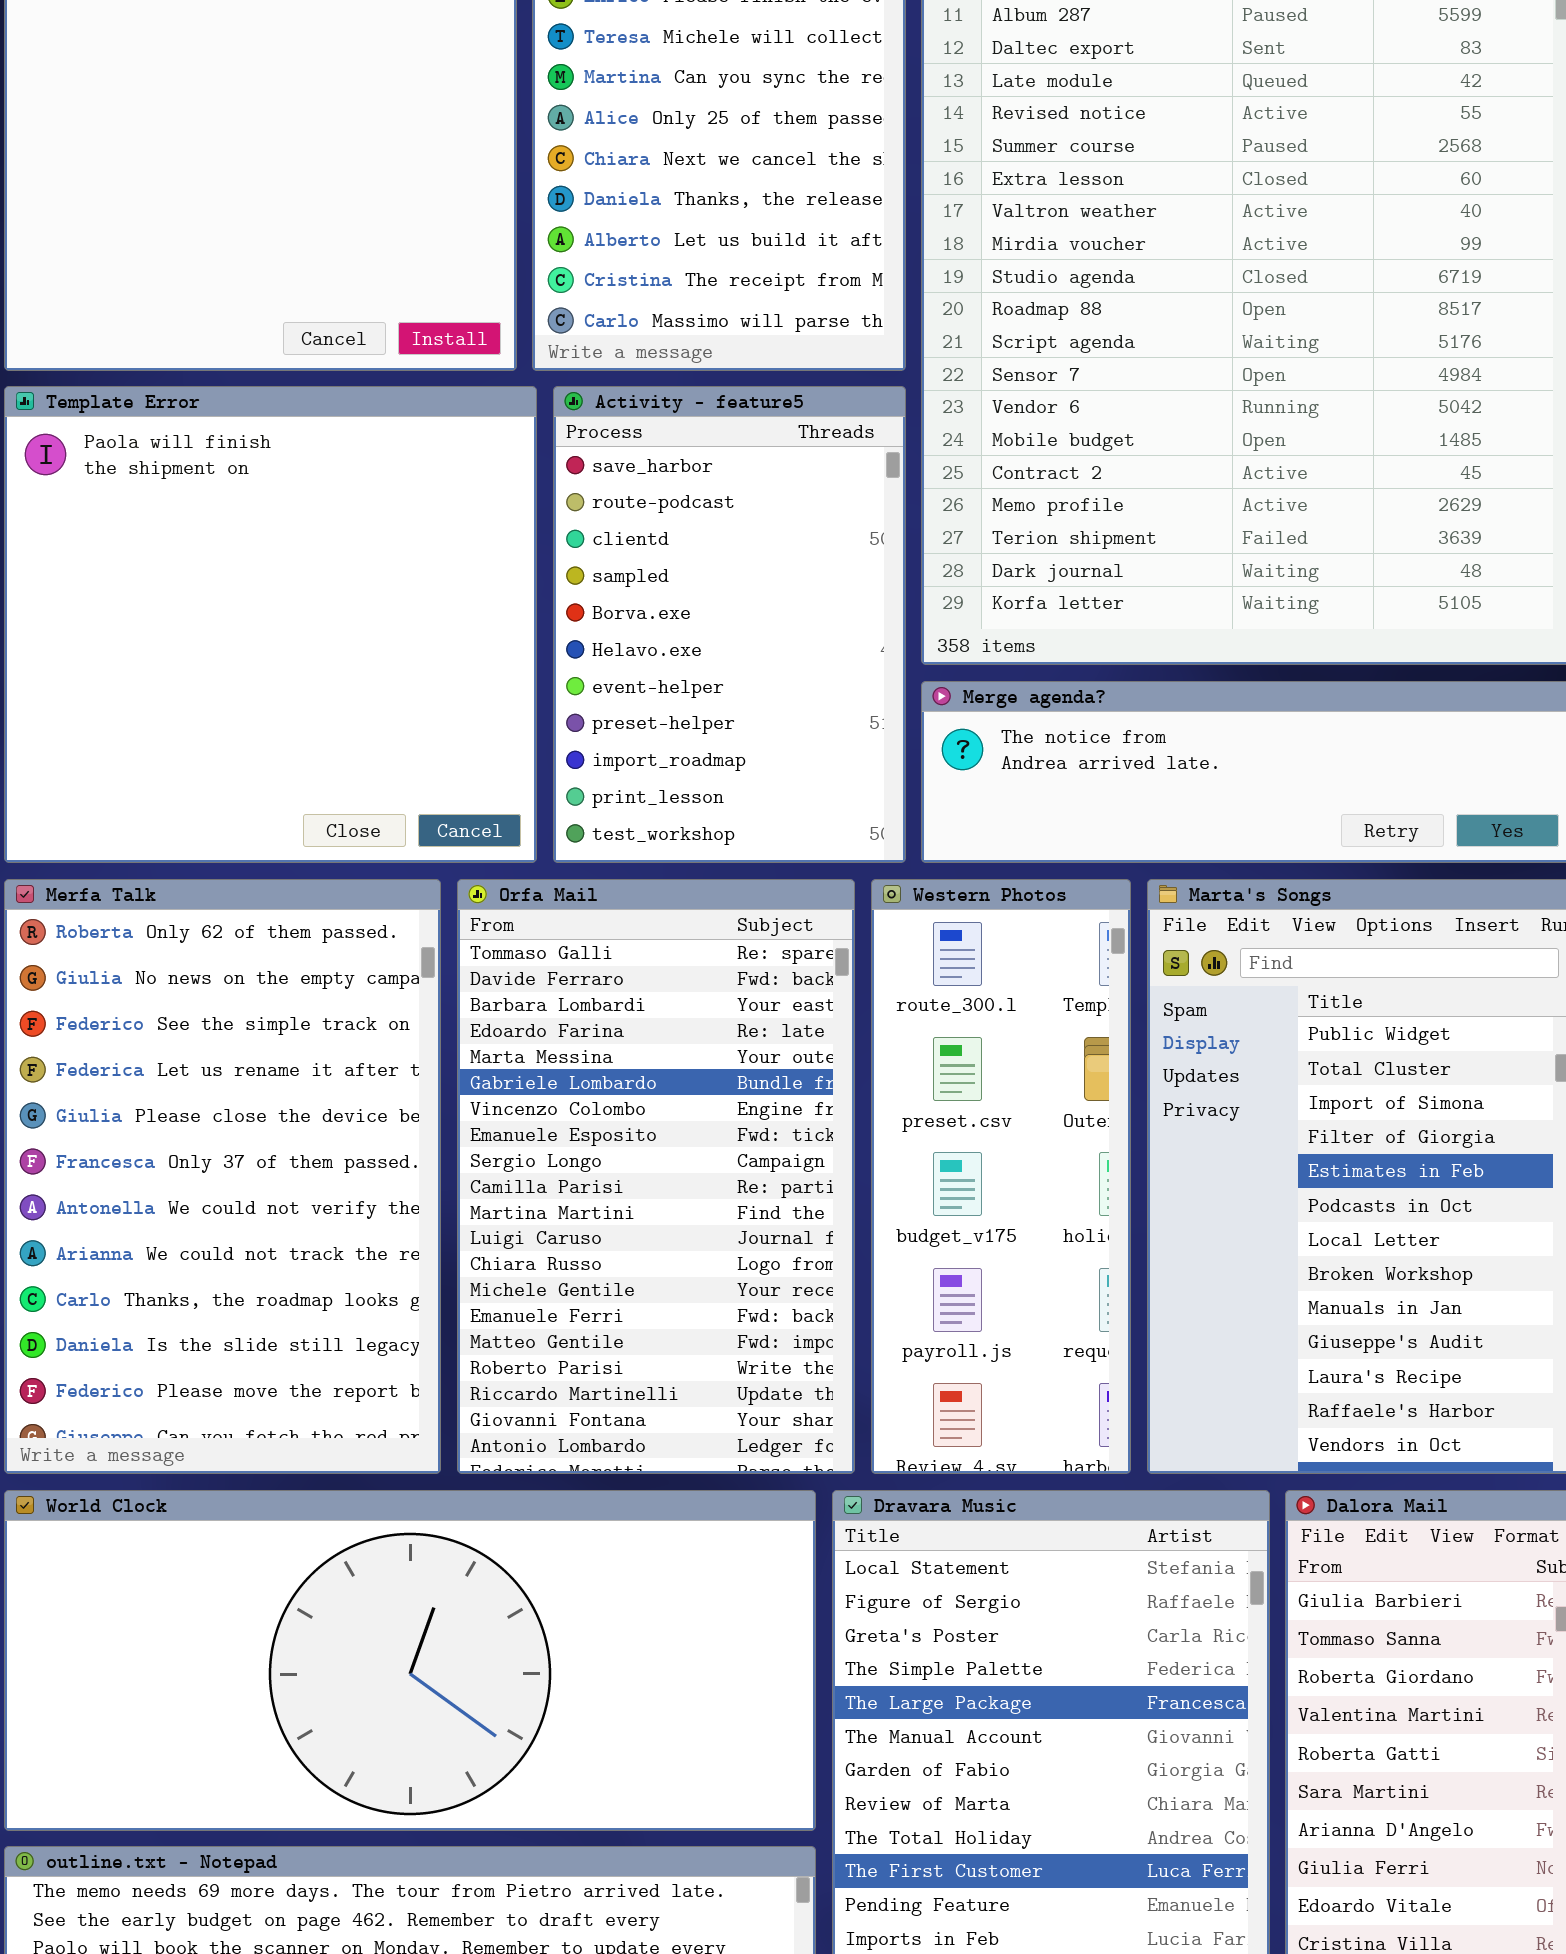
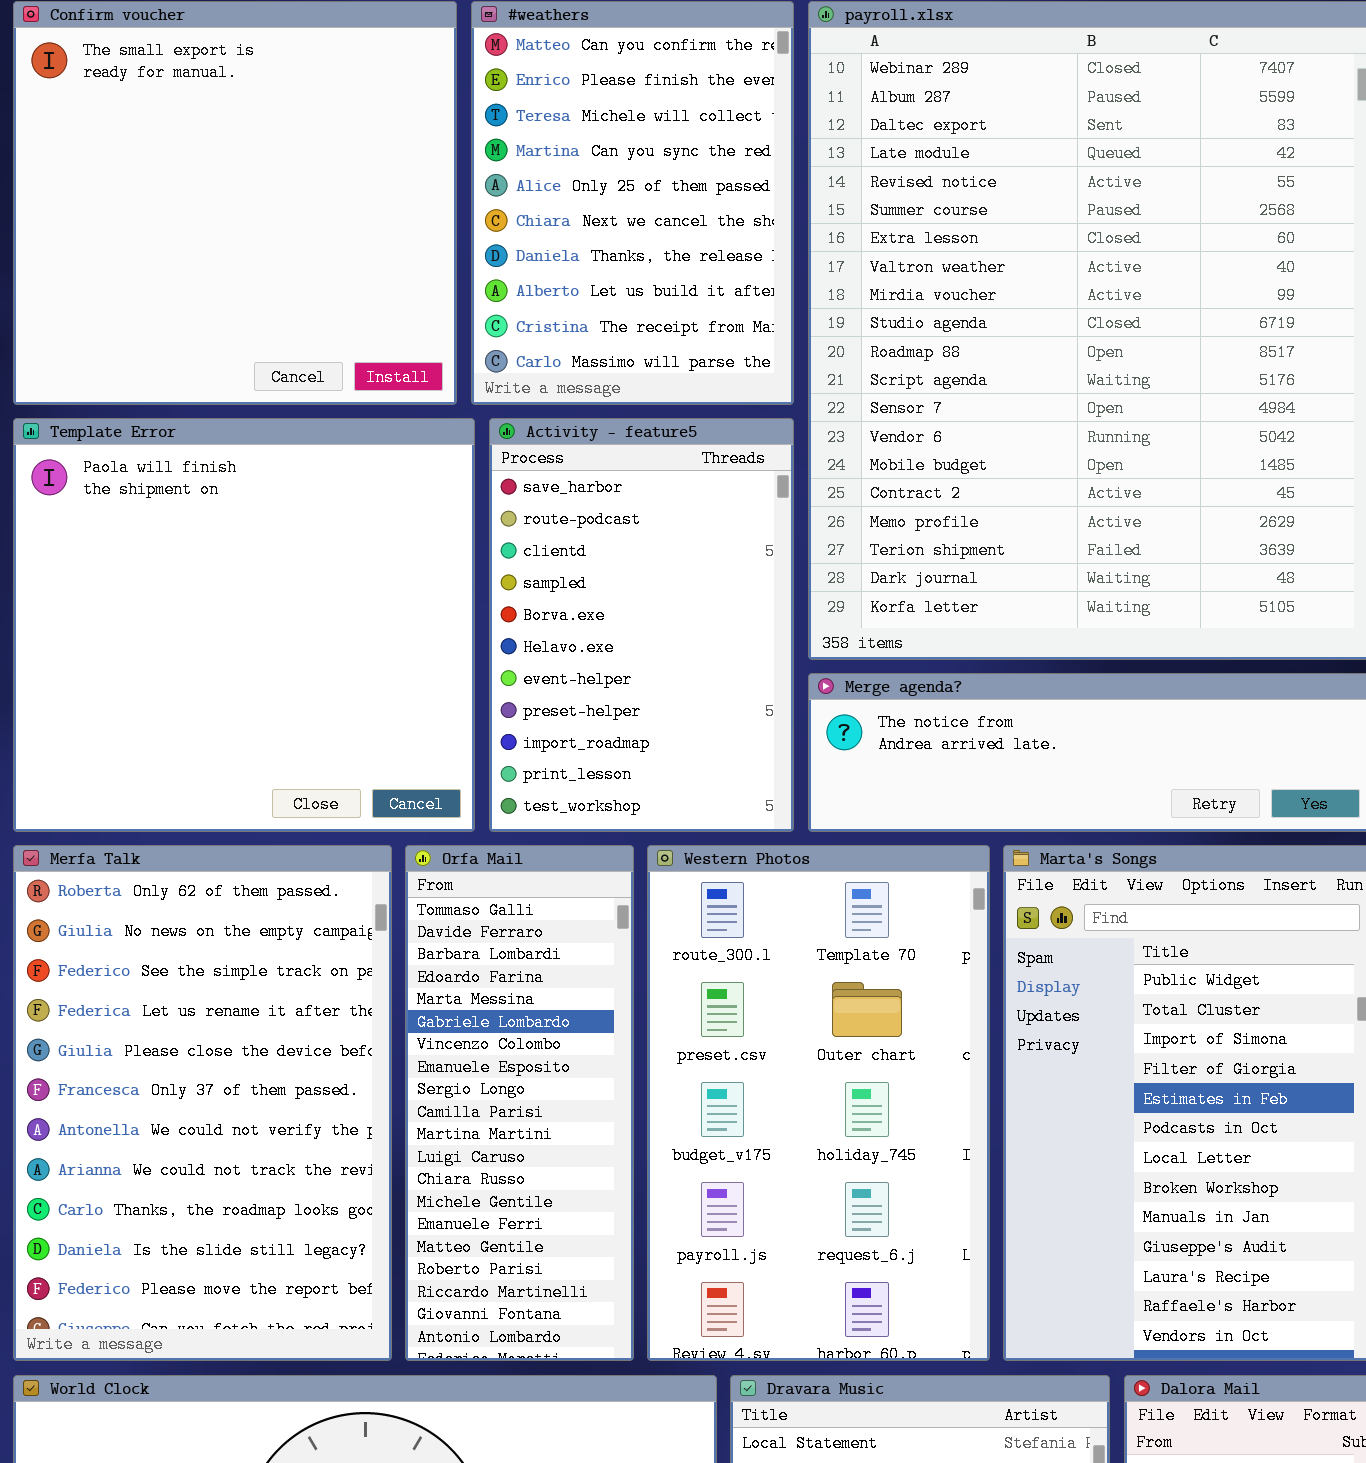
Orfa Mail: [457,879,855,1474] -> [405,845,634,1361], resized
Western Photos: [871,879,1131,1474] -> [647,845,990,1361], resized

